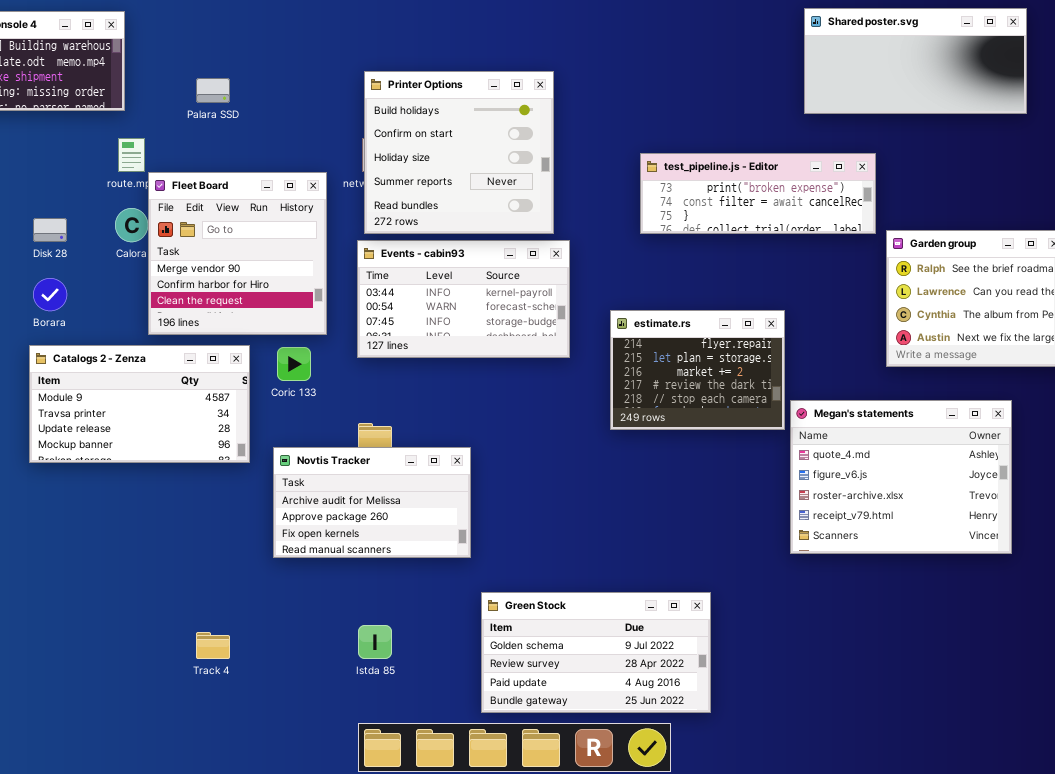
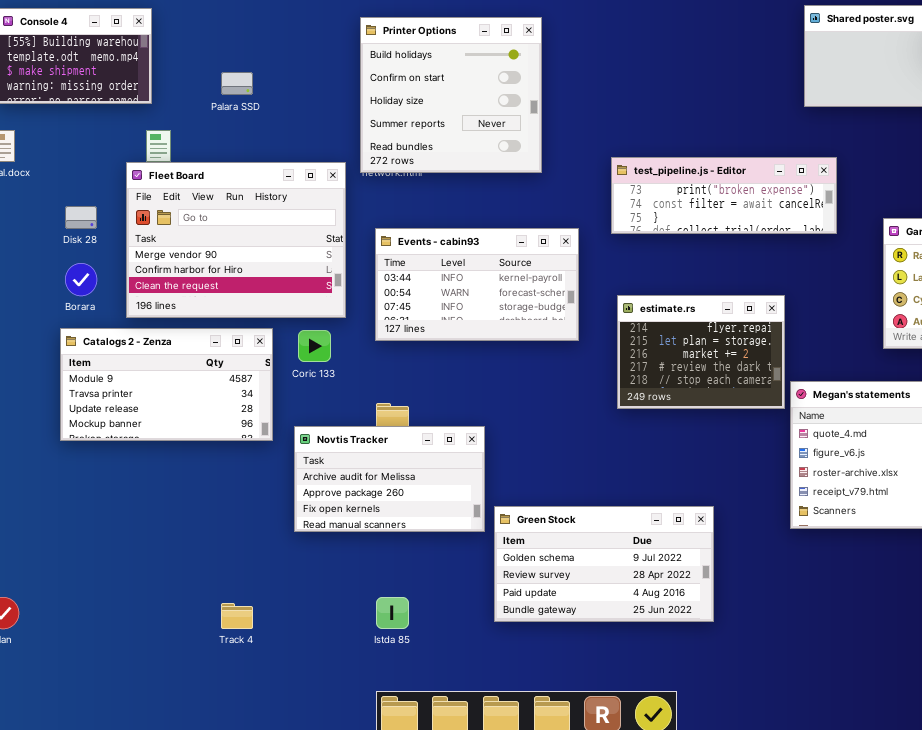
Printer Options: [364,71,554,234] -> [360,17,542,173], moved
test_pipeline.js - Editor: [640,153,876,234] -> [611,157,837,234], moved
Fleet Board: [148,172,327,335] -> [126,162,346,318], resized
Green Stock: [481,592,711,713] -> [494,506,714,622], moved

